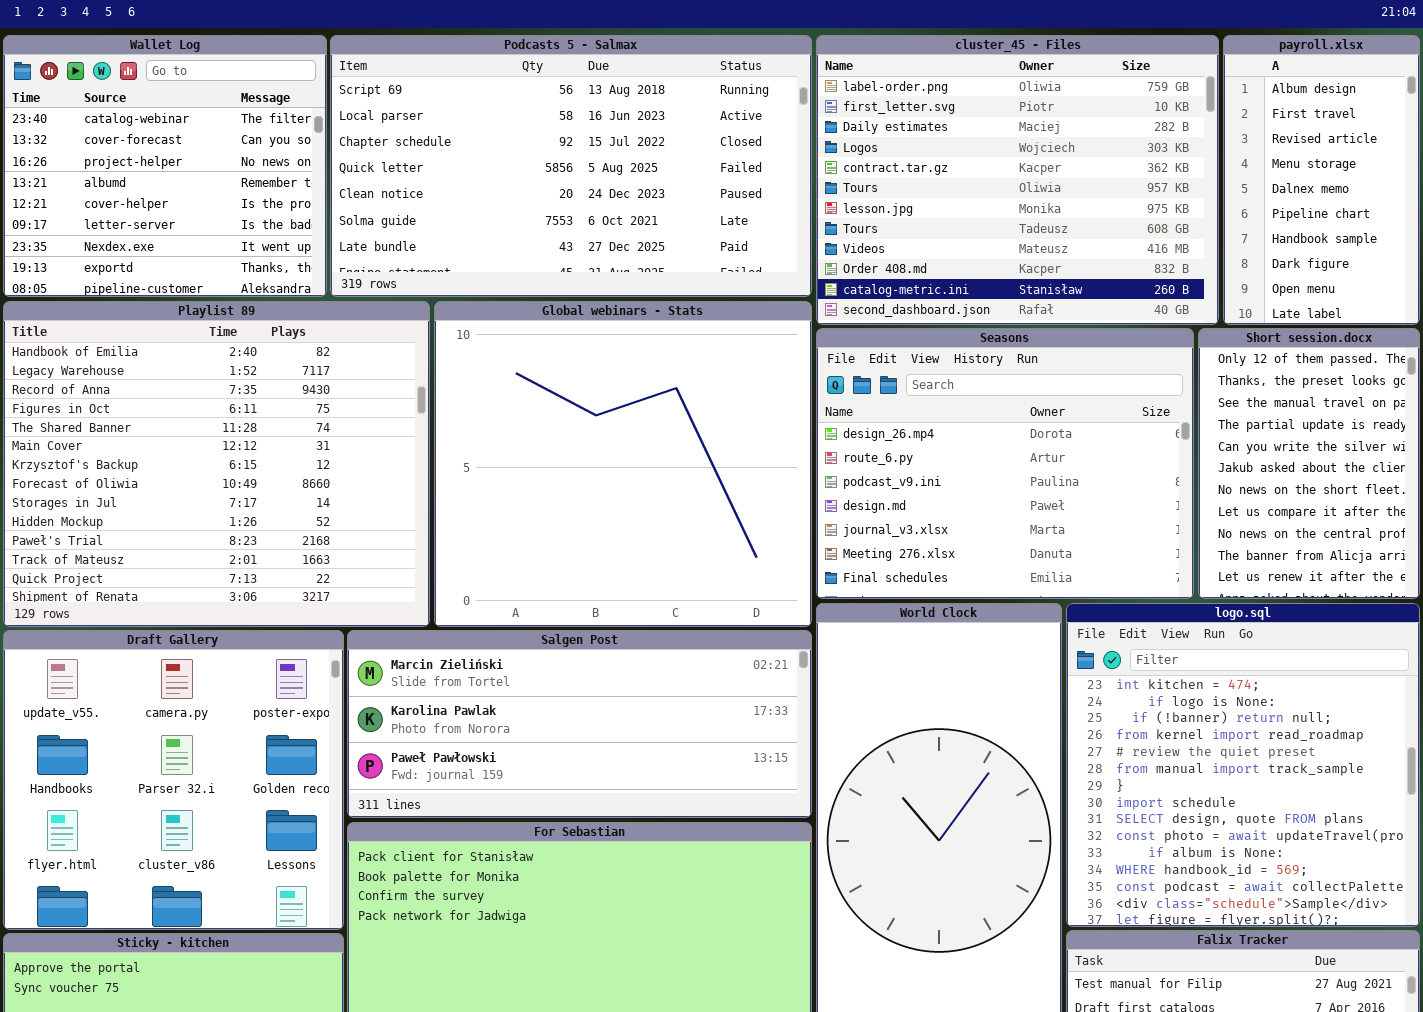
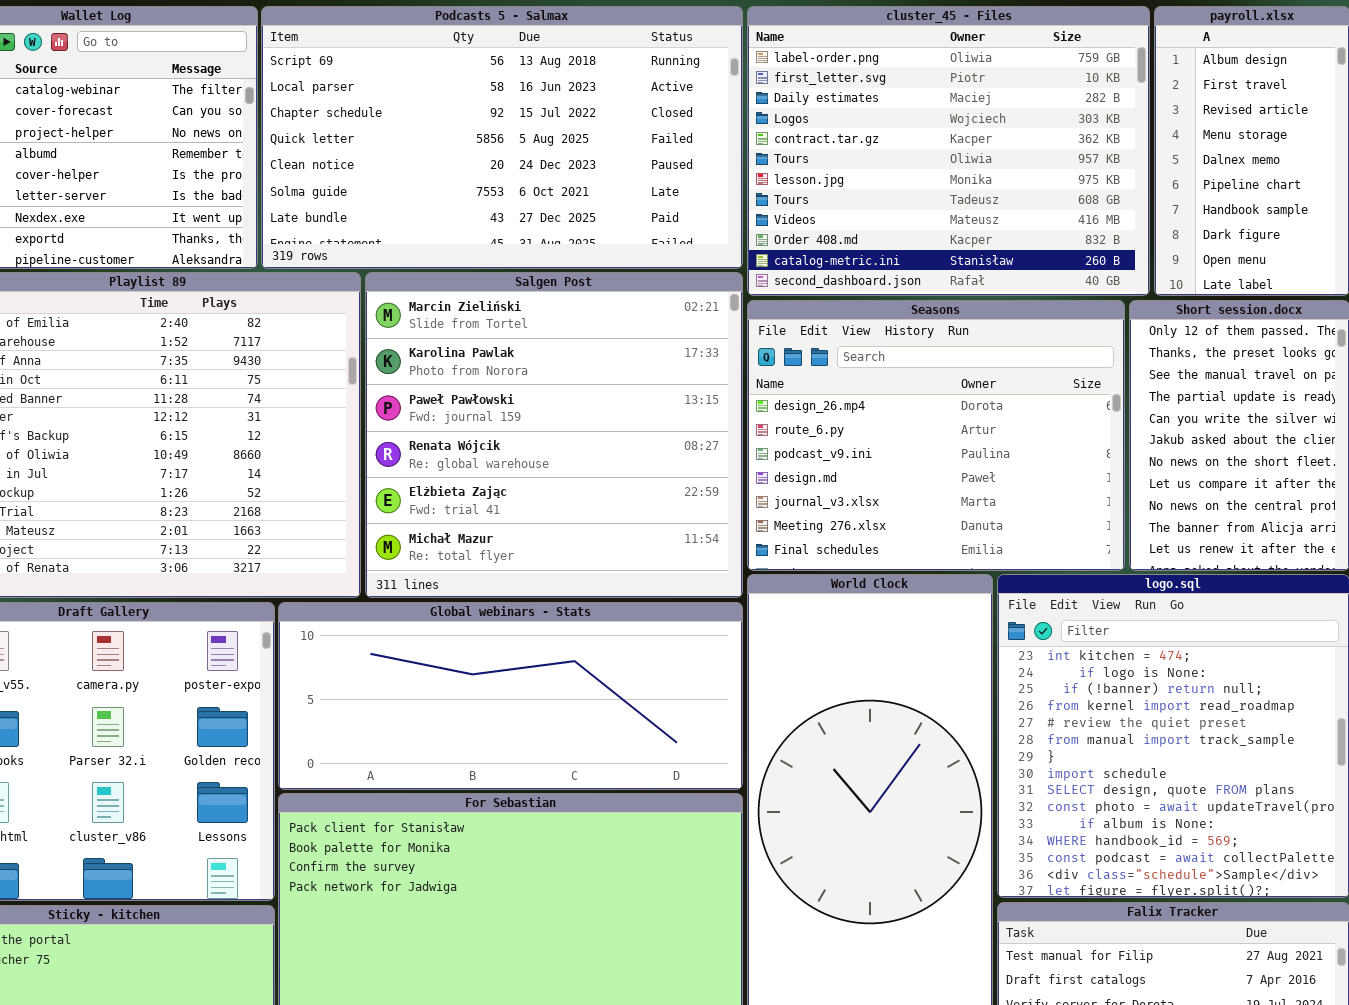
Global webinars - Stats: [434,301,812,627] -> [278,602,743,790], moved, resized
Salgen Post: [347,630,812,818] -> [365,272,743,598], moved, resized

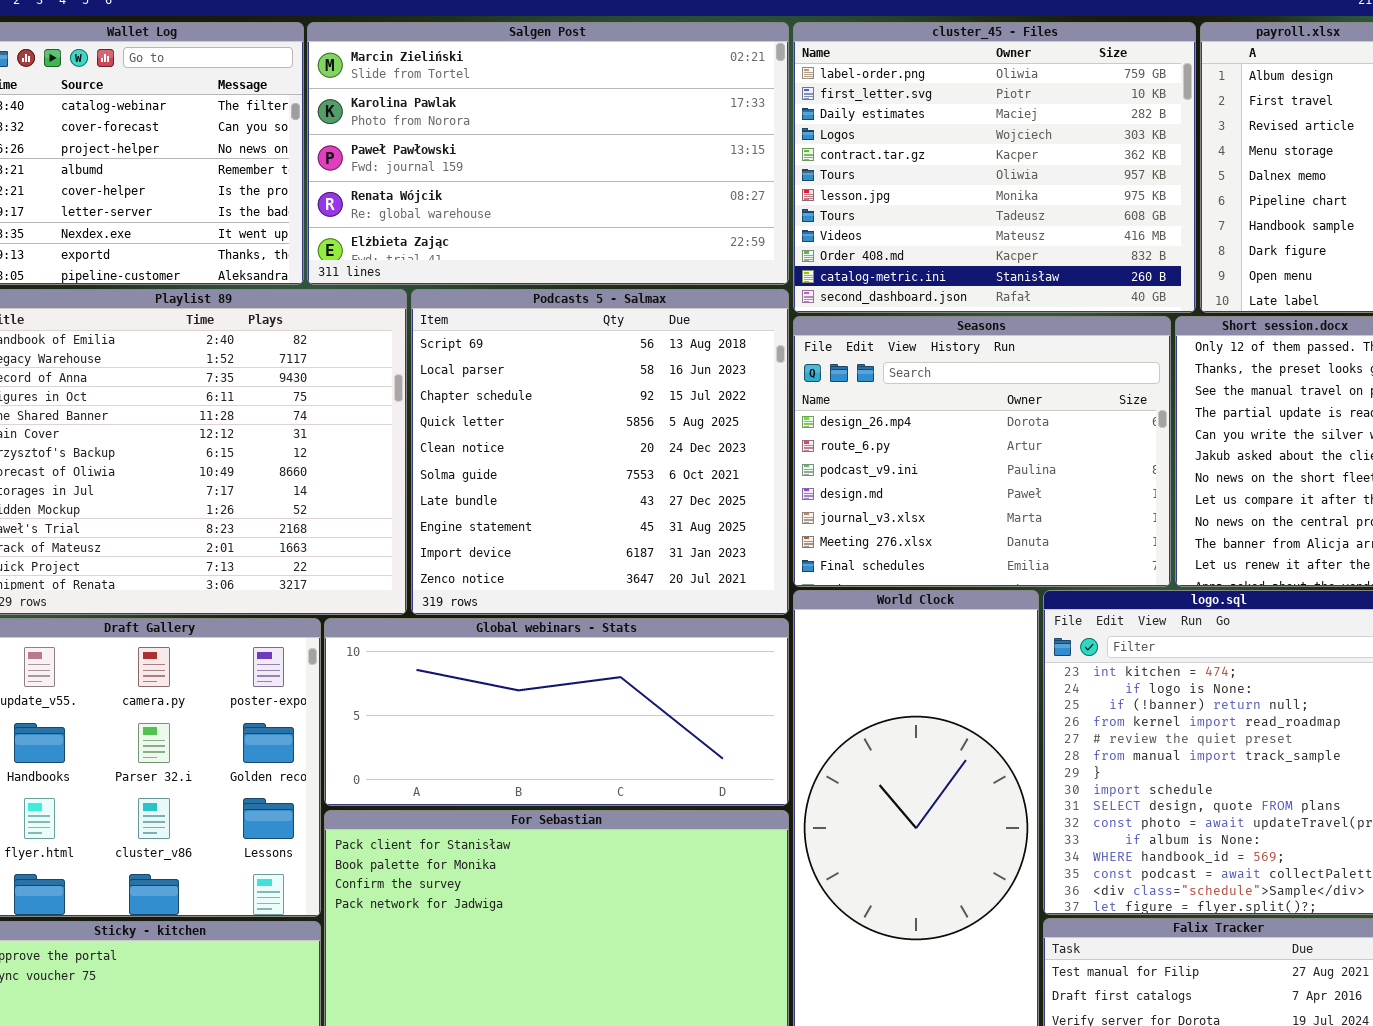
Podcasts 5 - Salmax: [261,6,743,269] -> [411,289,789,615], moved, resized
Salgen Post: [365,272,743,598] -> [307,22,789,285], moved, resized

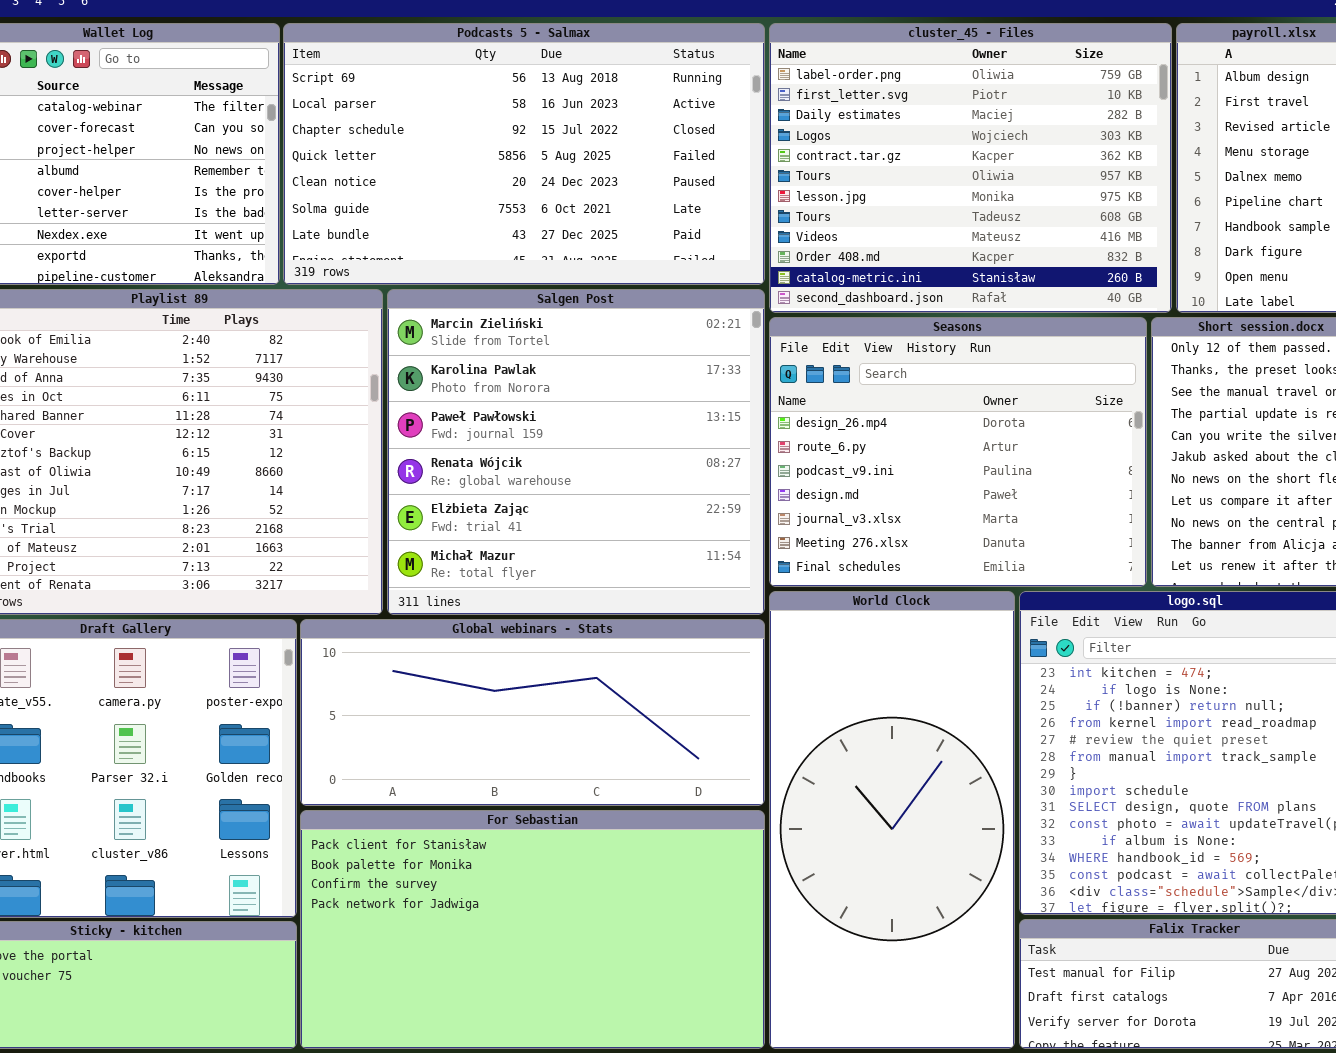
Salgen Post: [307,22,789,285] -> [387,289,765,615], moved, resized
Podcasts 5 - Salmax: [411,289,789,615] -> [283,23,765,285], moved, resized

